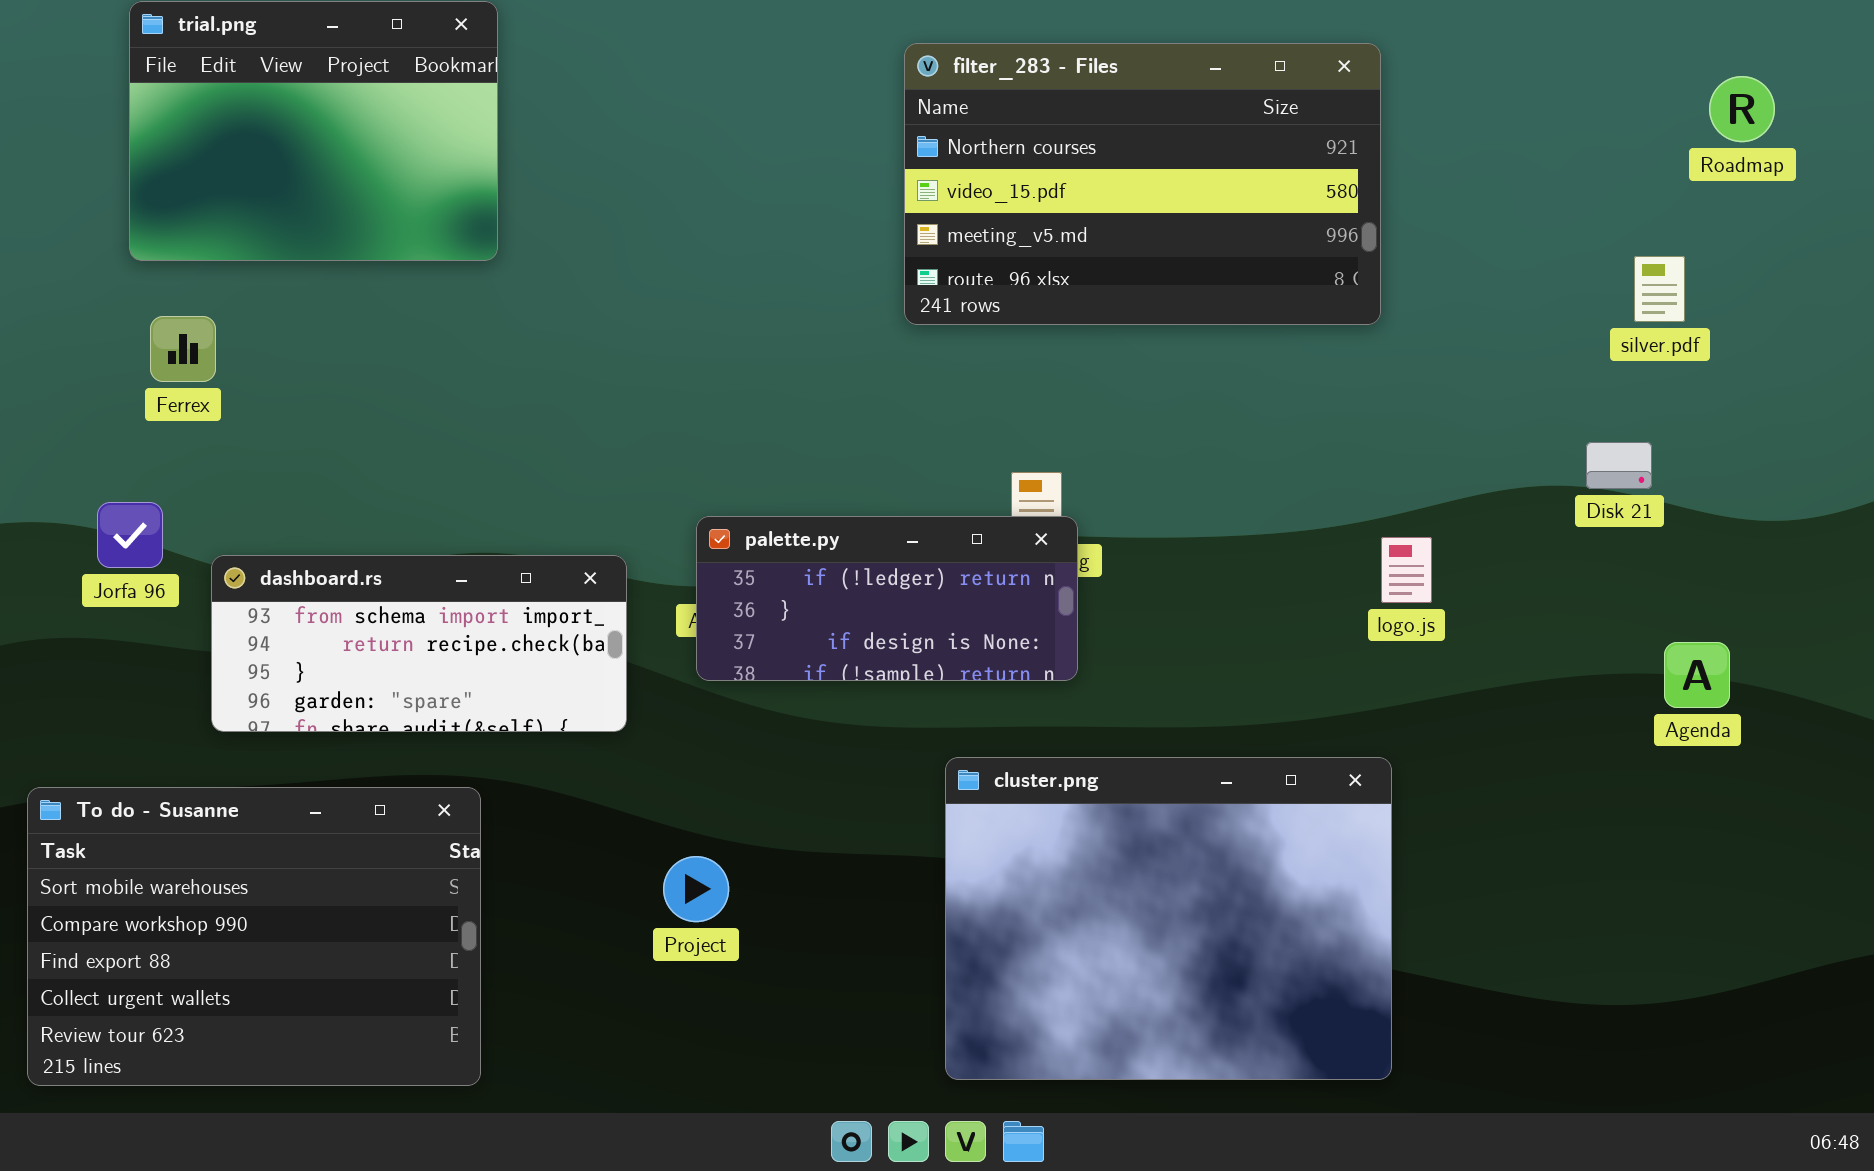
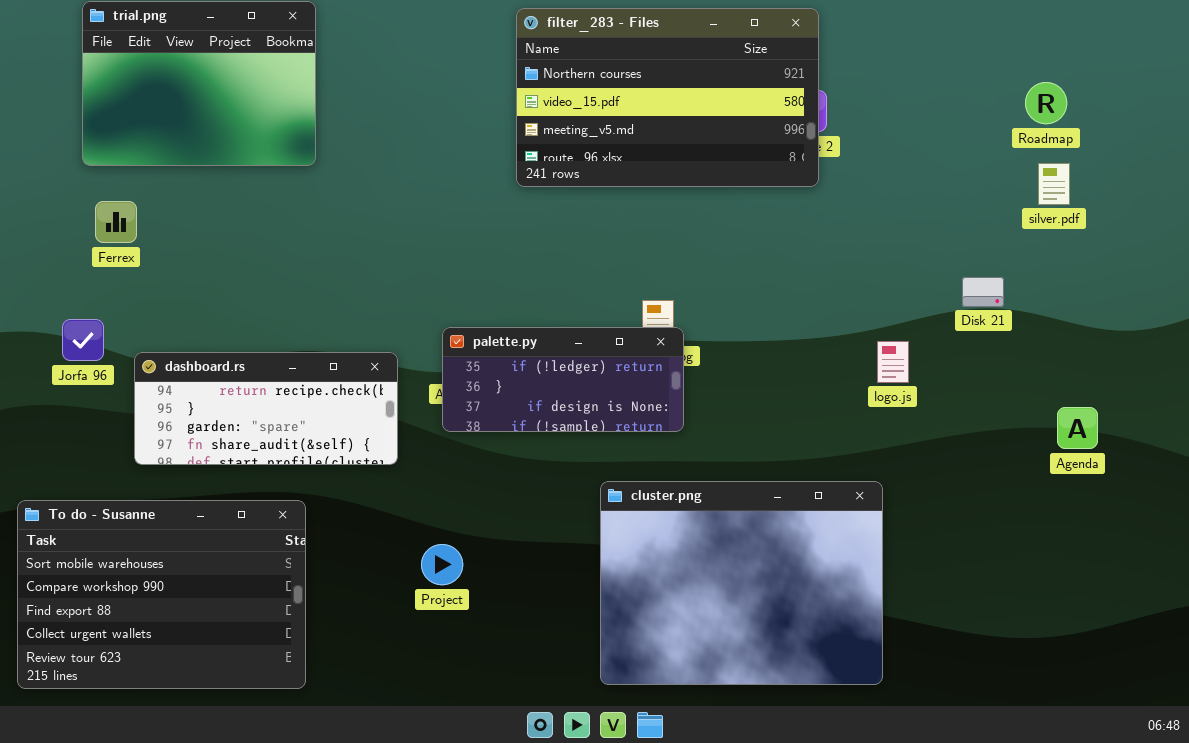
filter_283 - Files: [904,43,1381,325] -> [516,8,819,187], moved
Roadmap: [1709,76,1775,142] -> [1025,82,1067,124], moved
Disk 21: [1586,442,1652,489] -> [962,277,1004,307], moved
dashboard.rs: [211,555,627,732] -> [134,352,398,465], scrolled down 1 row

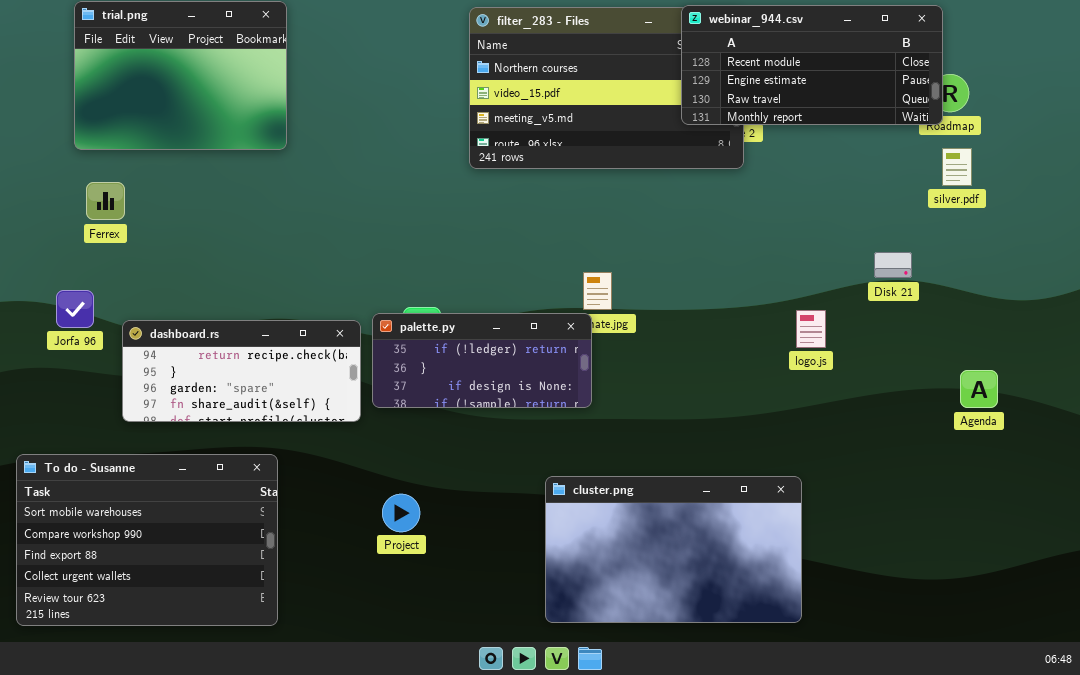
webinar_944.csv: none -> [681,5,943,125], opened
palette.py: [442,327,684,432] -> [372,313,592,408], moved
cluster.png: [600,481,883,685] -> [545,476,802,623], resized

